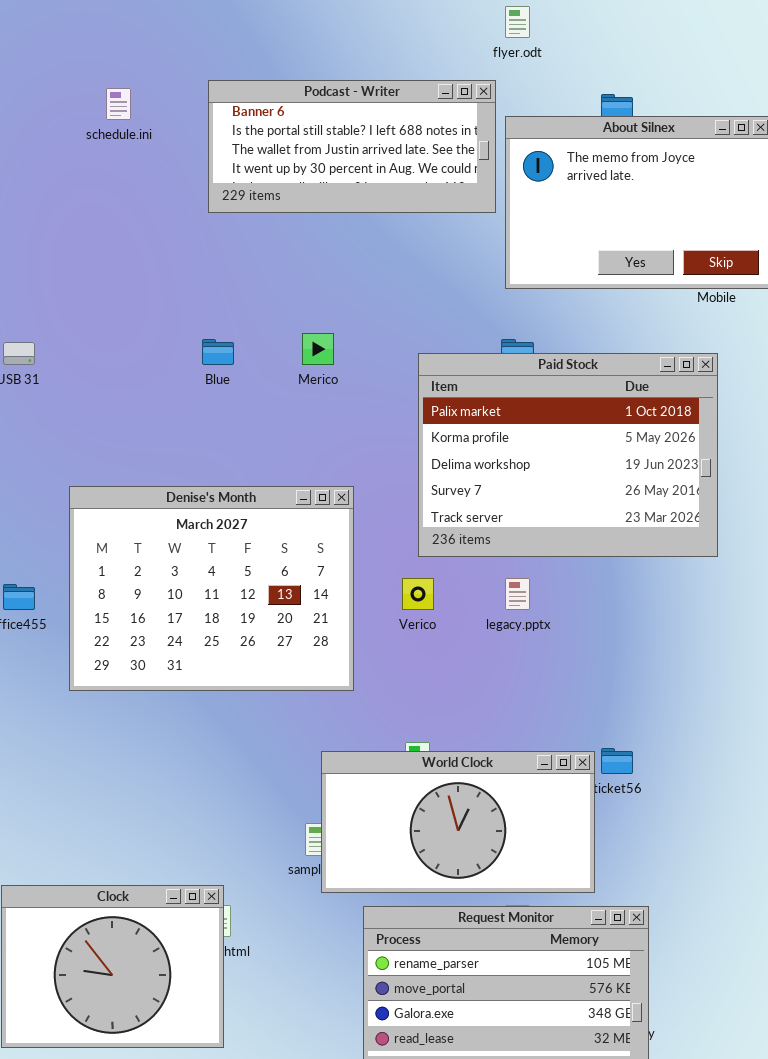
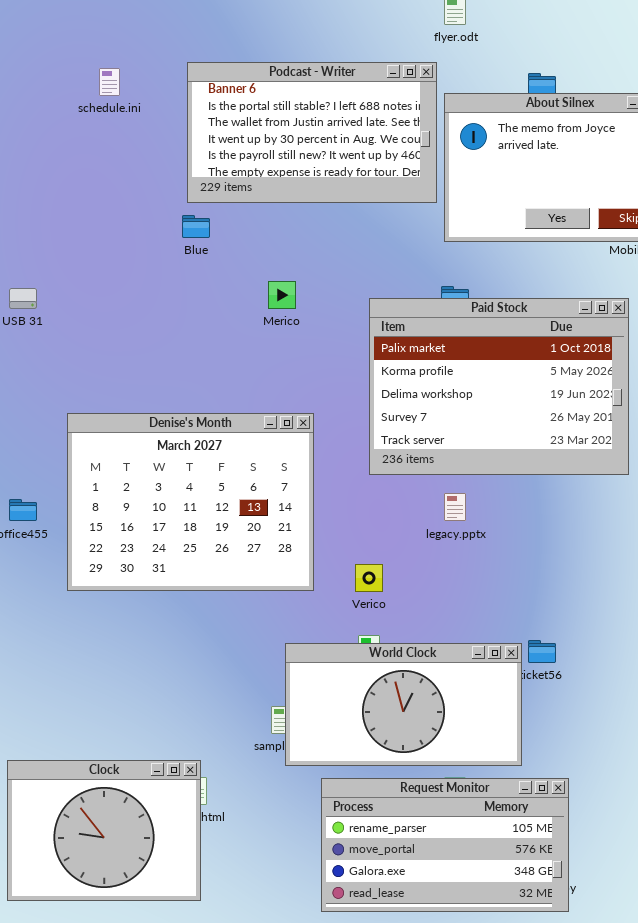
Podcast - Writer: [208,80,496,213] -> [187,62,437,203], resized
Blue: [202,339,234,365] -> [182,215,210,238], moved
Verico: [402,578,434,610] -> [355,564,383,592], moved

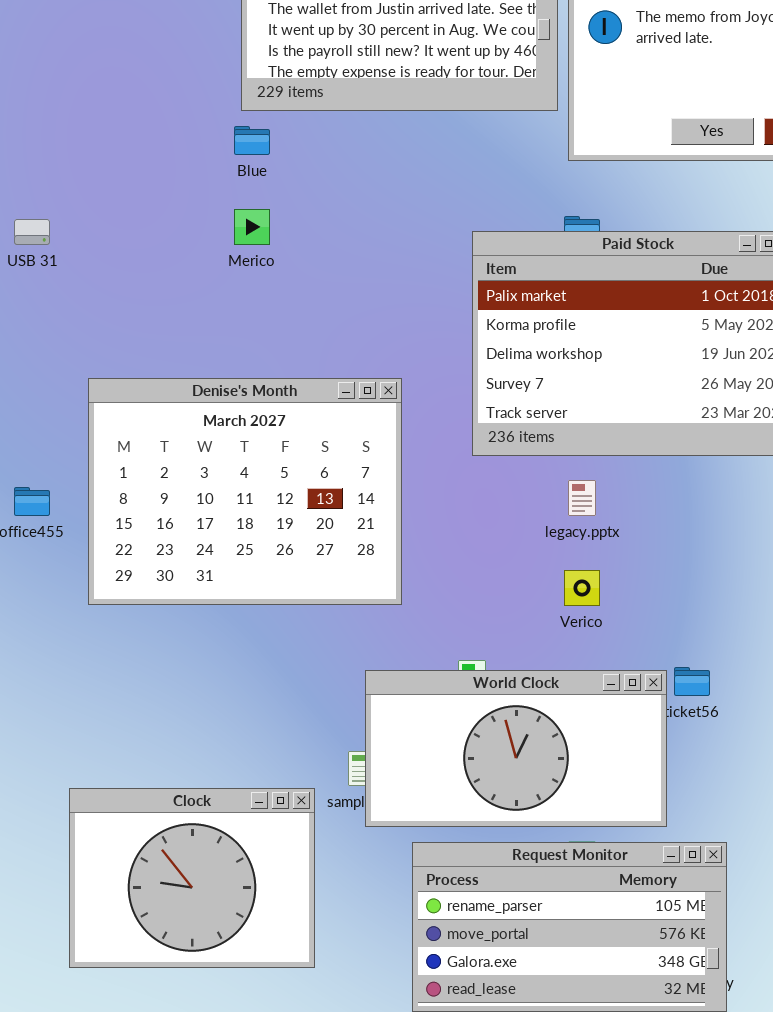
Merico: [268,281,296,309] -> [234,209,270,245], moved
Verico: [355,564,383,592] -> [564,570,600,606], moved
Clock: [7,760,201,901] -> [69,788,315,968], moved

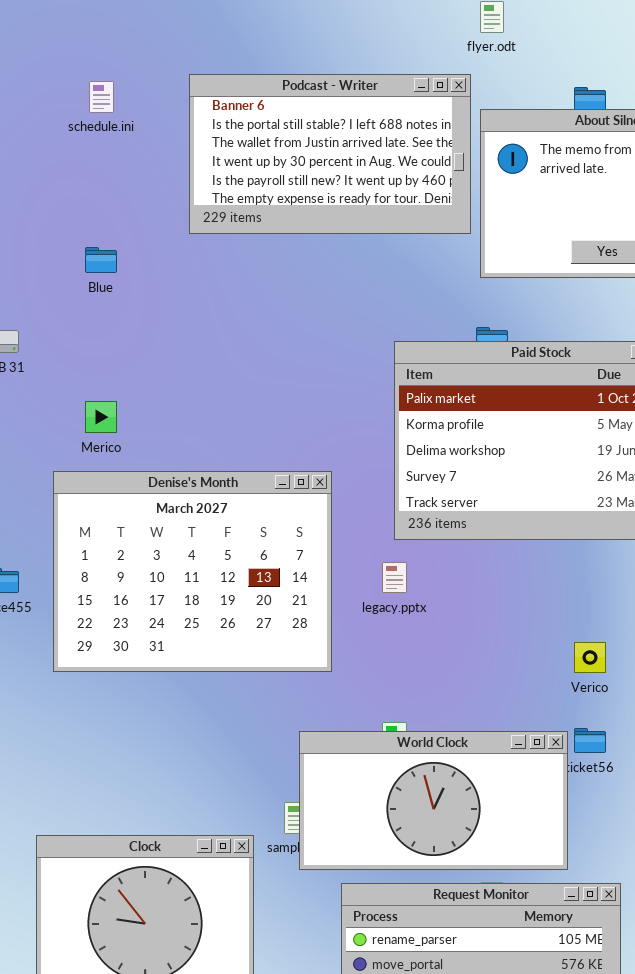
Blue: [234,126,270,155] -> [85,247,117,273], moved
Merico: [234,209,270,245] -> [85,401,117,433], moved
legacy.pptx: [568,480,596,516] -> [382,562,407,593], moved
Verico: [564,570,600,606] -> [574,642,606,673], moved

